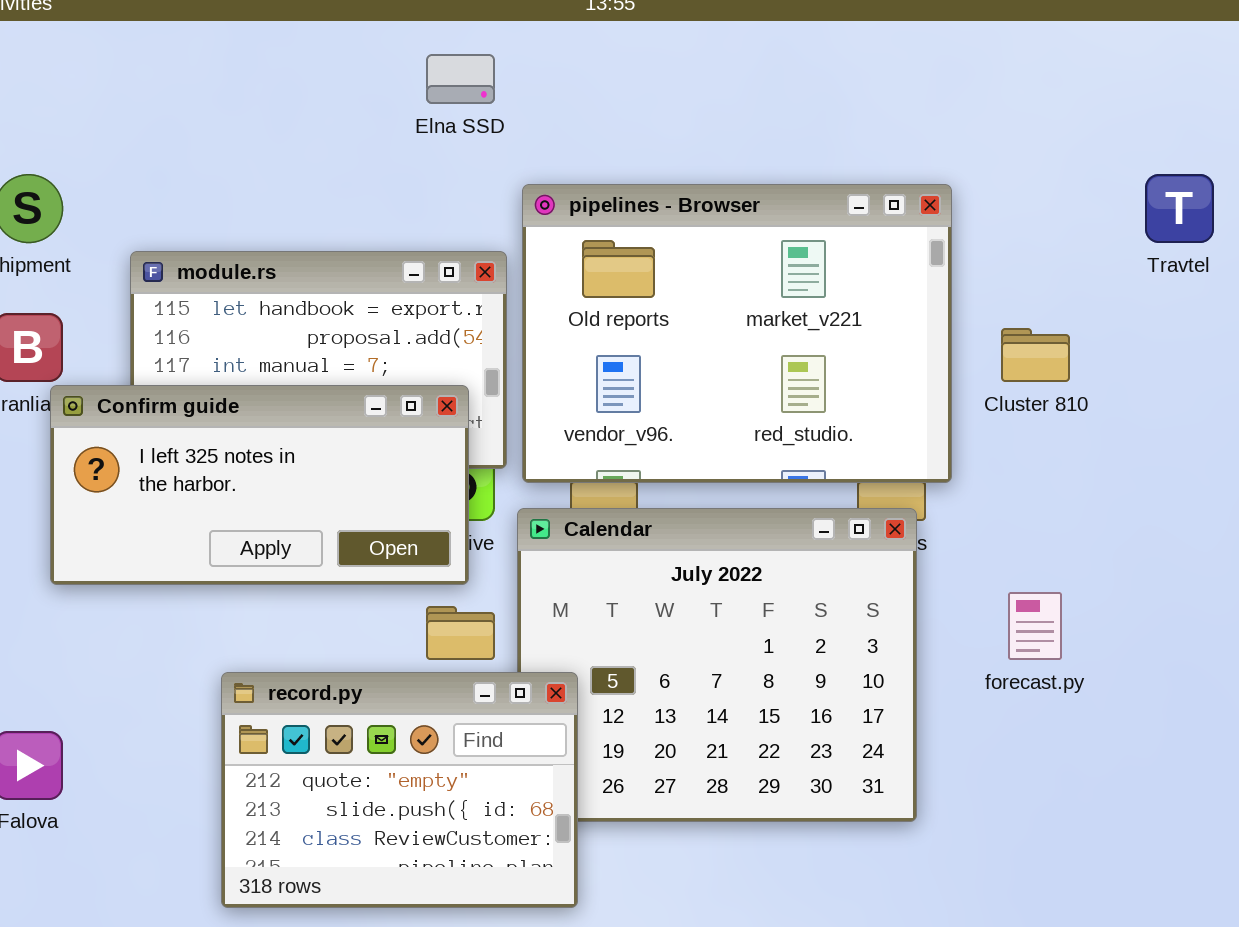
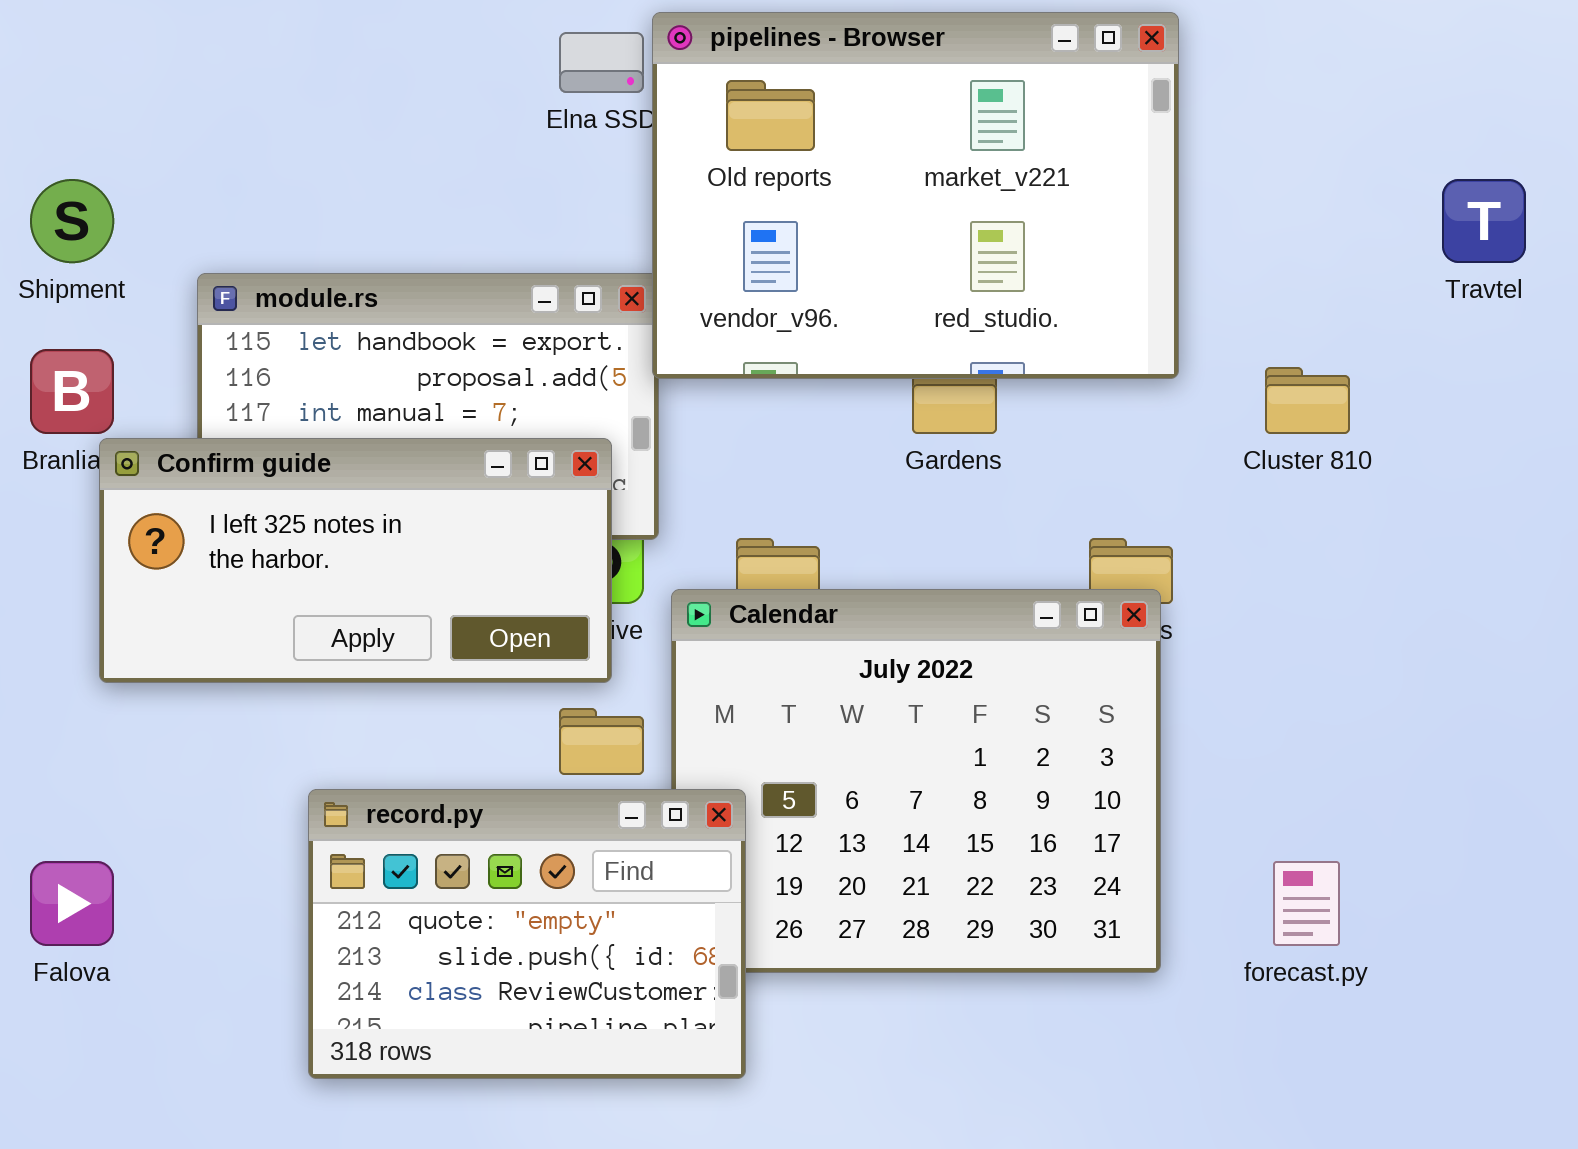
pipelines - Browser: [522,184,952,483] -> [652,12,1179,379], moved
forecast.py: [1008,592,1062,660] -> [1273,861,1340,946], moved

